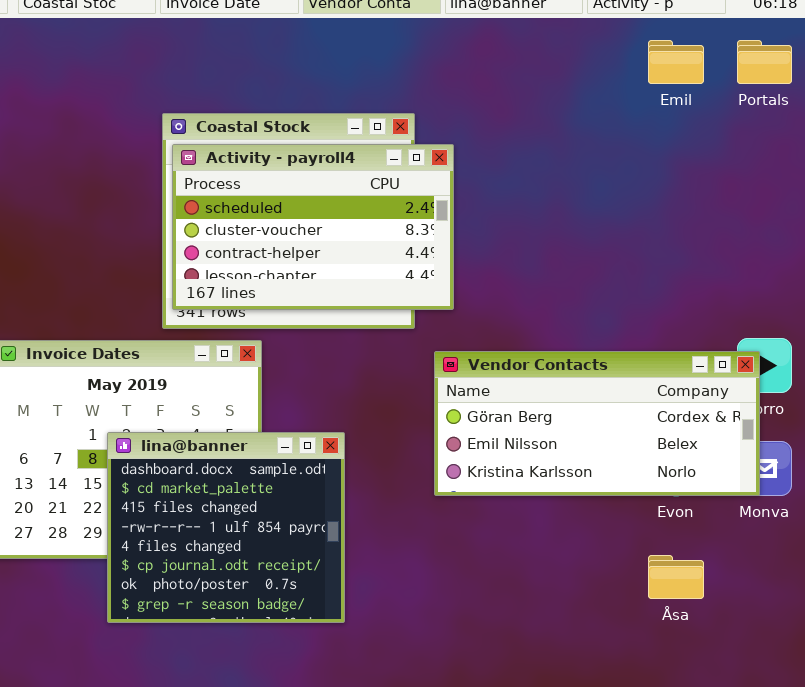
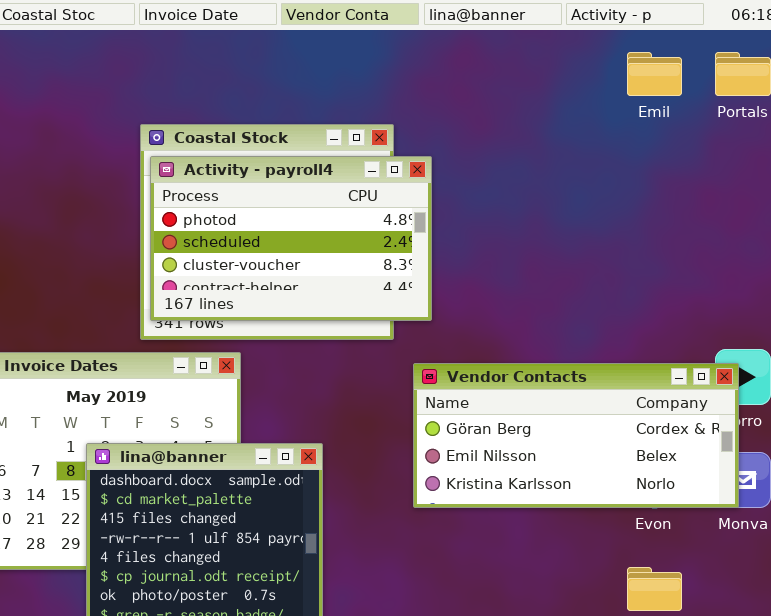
Activity - payroll4: [172,144,454,310] -> [150,156,432,321], scrolled up 1 row

